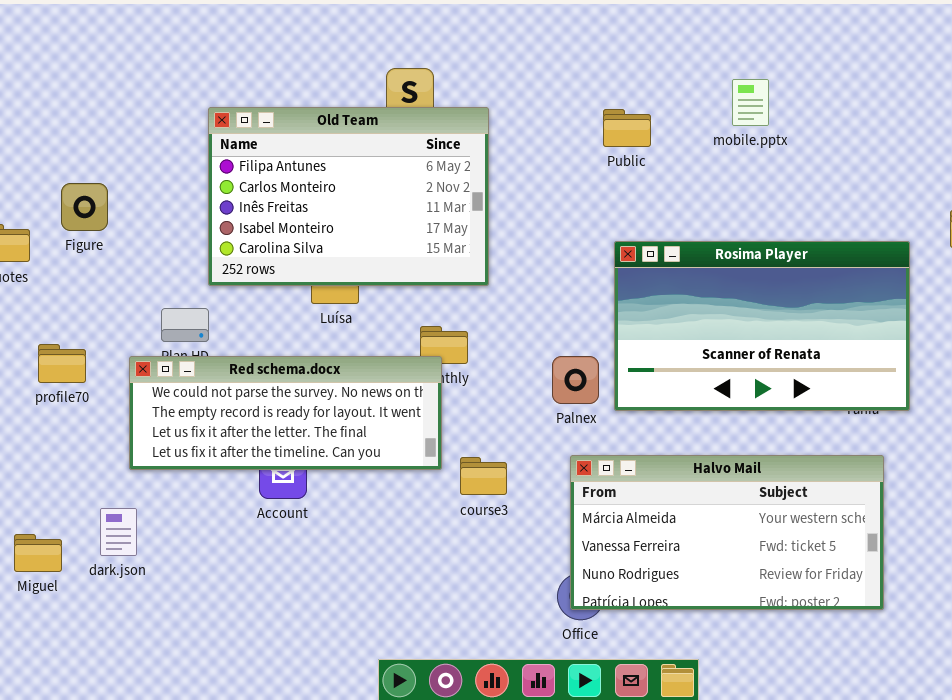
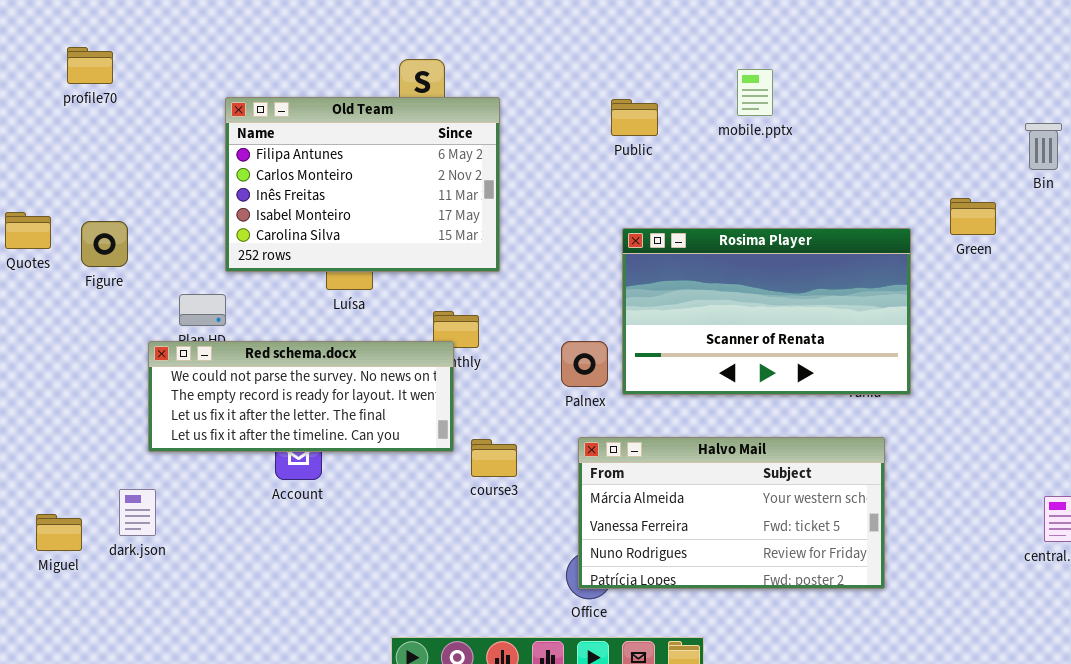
Figure: [61,183,108,231] -> [81,221,128,267], moved
profile70: [38,344,86,383] -> [67,47,113,84], moved

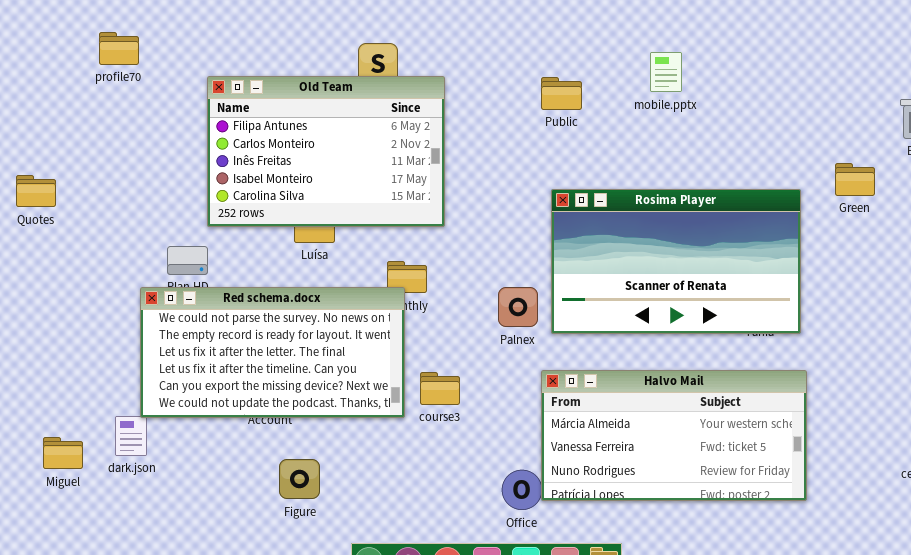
profile70: [67,47,113,84] -> [99,32,139,65], moved
Figure: [81,221,128,267] -> [279,459,320,499], moved
Red schema.docx: [148,341,454,452] -> [140,287,405,418], resized
Halvo Mail: [578,437,885,589] -> [541,370,807,501], moved

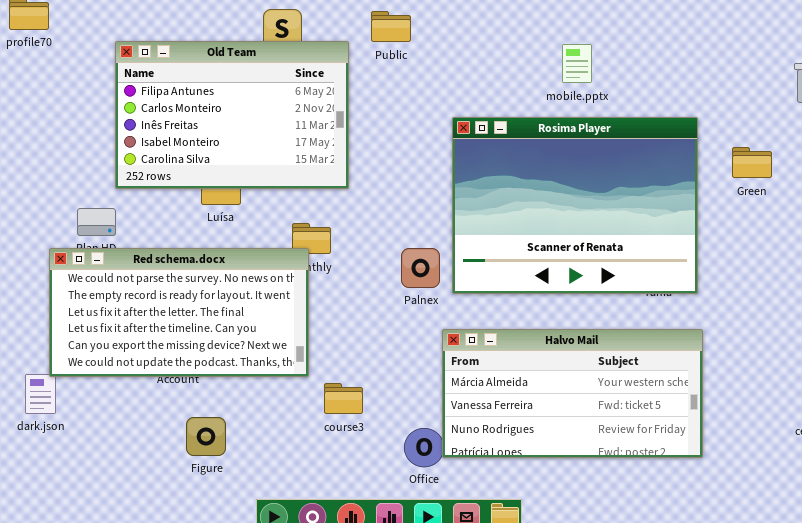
mobile.pptx: [650,52,682,92] -> [562,44,592,83], moved
Public: [541,77,582,110] -> [371,11,411,42], moved
Green: [835,163,875,196] -> [732,147,772,178], moved
Rosima Player: [551,189,801,334] -> [452,117,698,294], resized
course3: [420,372,460,405] -> [324,383,363,414], moved

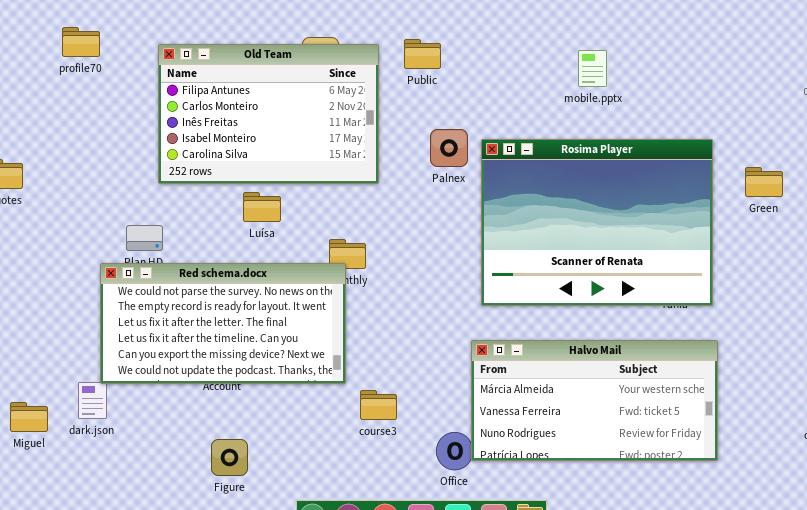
Old Team: [115,41,349,189] -> [158,44,379,184], moved
mobile.pptx: [562,44,592,83] -> [578,50,607,87], moved
Palnex: [401,248,440,288] -> [430,129,468,167], moved
Figure: [186,417,226,456] -> [211,439,248,476], moved

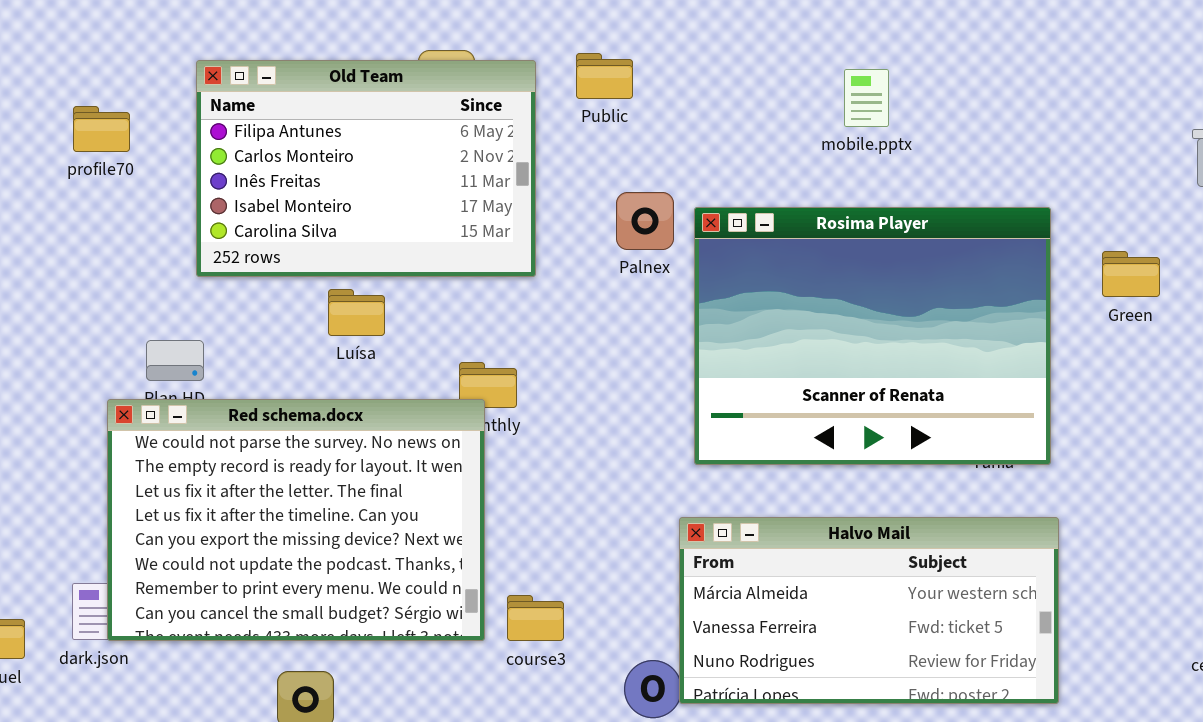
profile70: [62,27,100,57] -> [73,106,130,152], moved
Red schema.docx: [100,263,346,384] -> [107,399,485,641], resized

